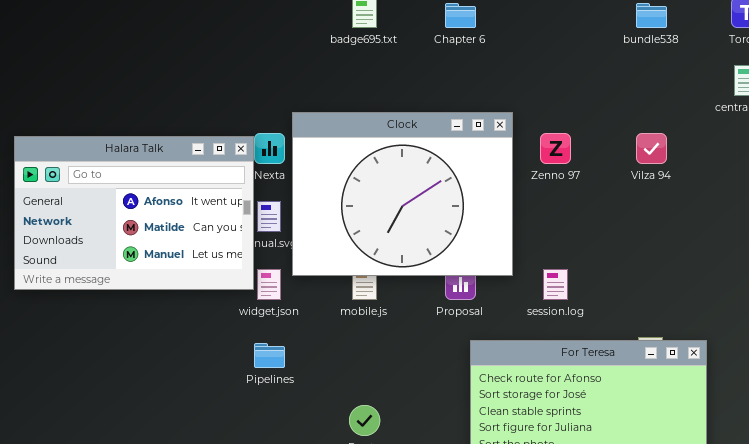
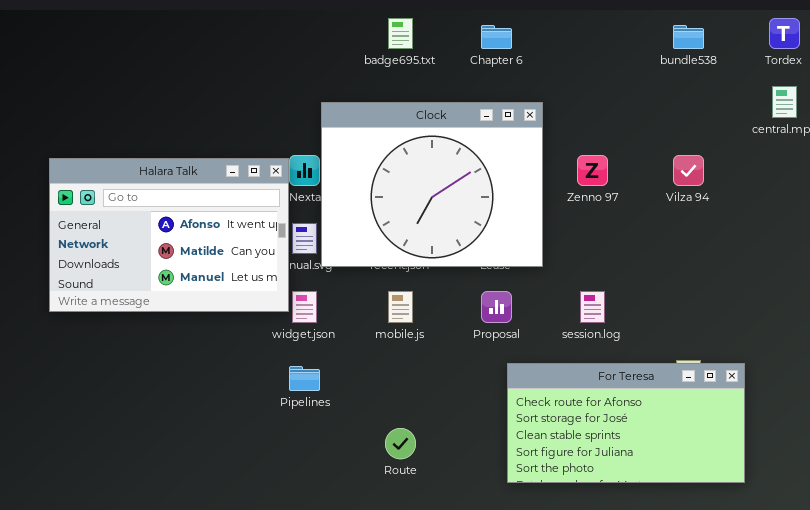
Clock: [292,112,513,276] -> [321,102,543,267], moved

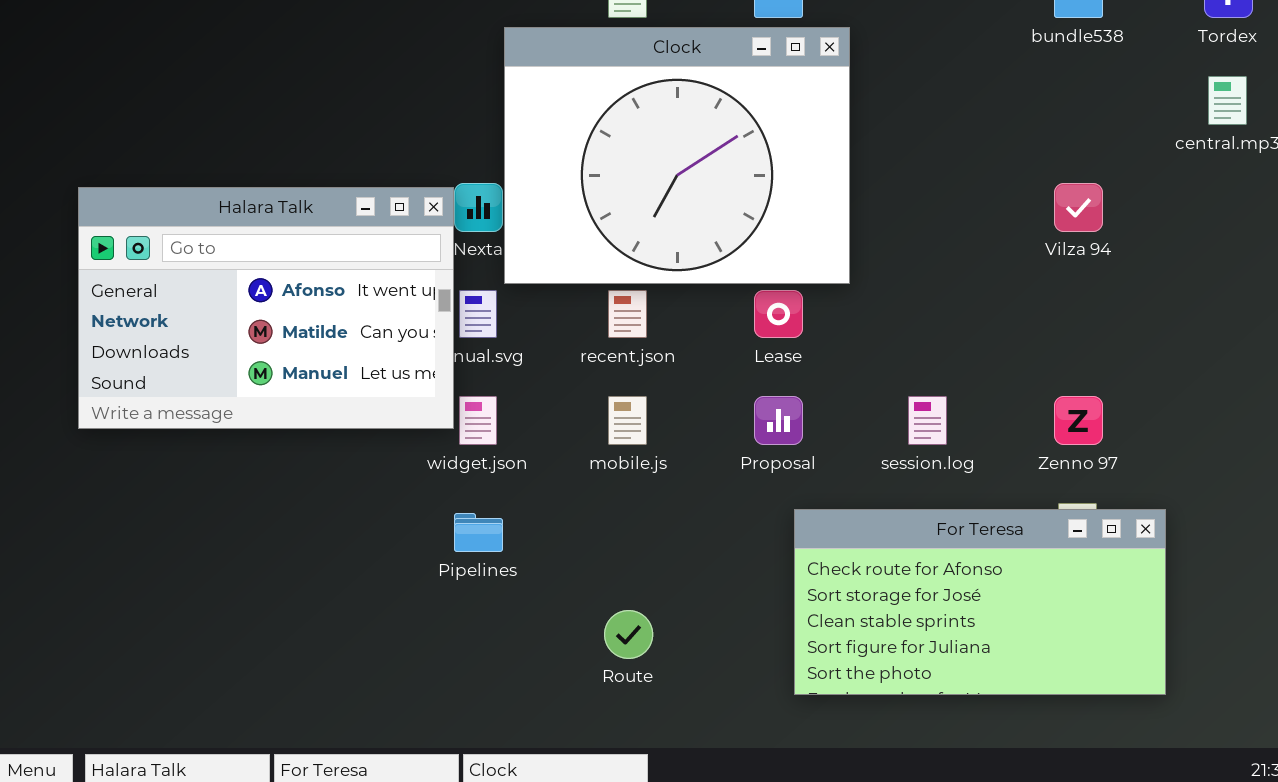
Clock: [321,102,543,267] -> [504,27,850,284], moved
Zenno 97: [577,155,608,186] -> [1054,396,1103,445], moved

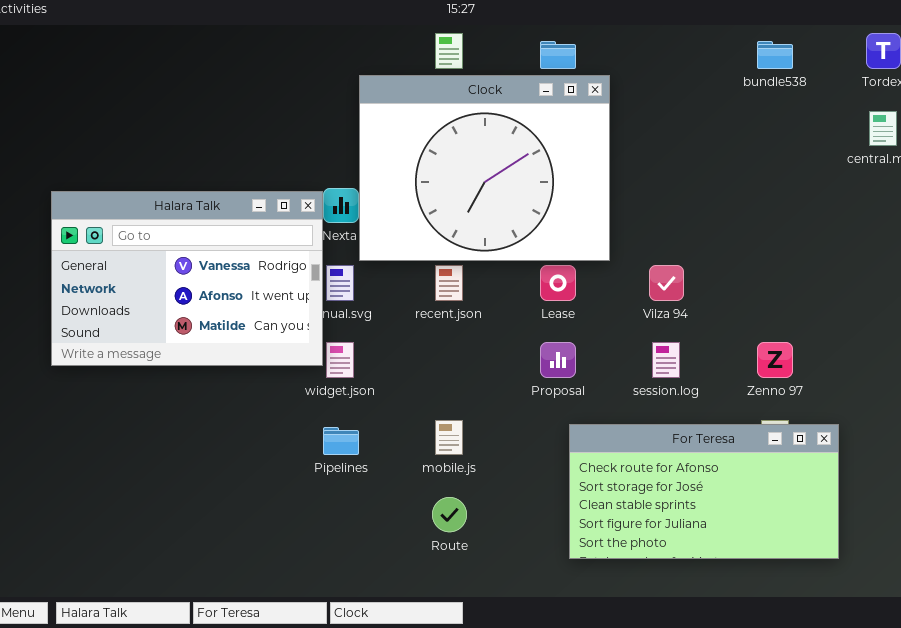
Vilza 94: [1054,183,1103,232] -> [649,265,684,301], moved
Halara Talk: [78,187,454,429] -> [51,191,323,366], scrolled up 1 row
mobile.js: [608,396,647,445] -> [435,420,463,455], moved

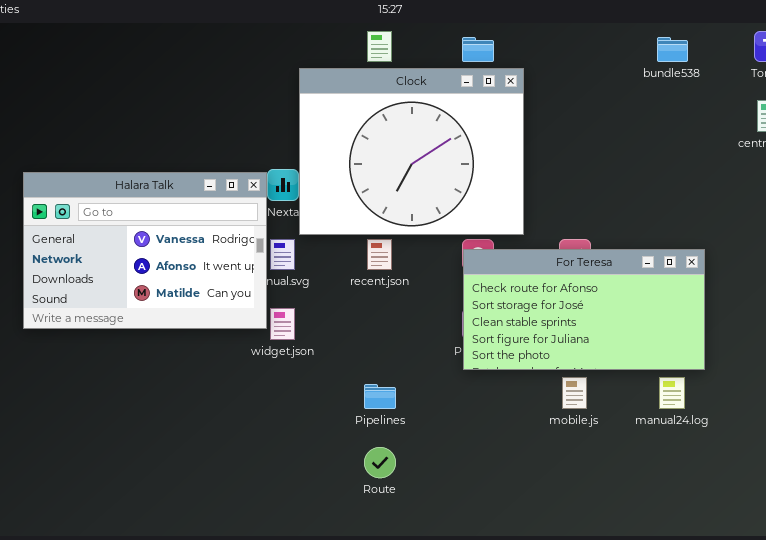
mobile.js: [435,420,463,455] -> [562,377,587,409], moved
For Teresa: [569,424,839,559] -> [463,249,705,370], moved
Pipelines: [323,427,359,455] -> [364,384,396,409], moved

